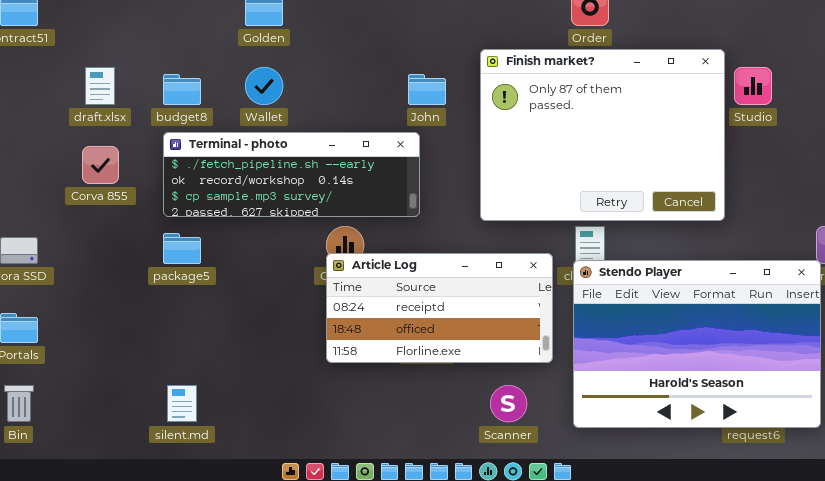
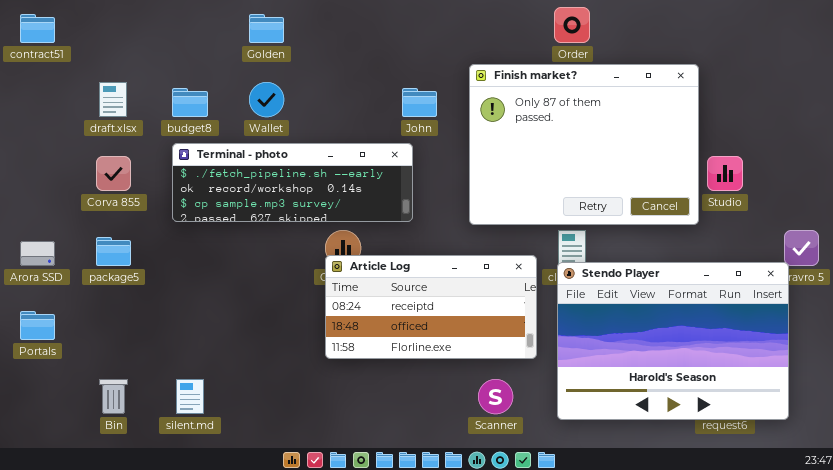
Studio: [734,67,772,105] -> [707,156,743,191], moved
package5: [163,233,201,264] -> [96,237,131,266], moved
Bin: [4,385,34,422] -> [99,379,128,414], moved

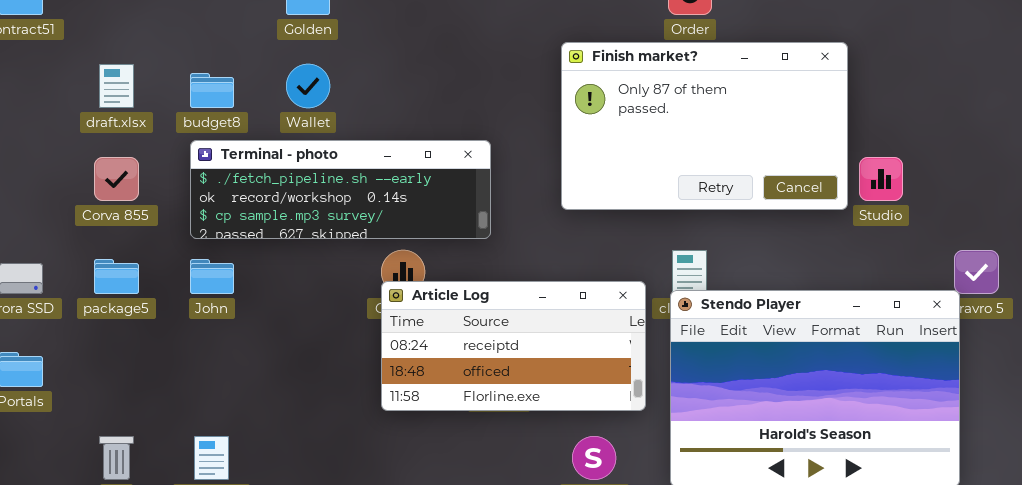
Finish market?: [469,64,699,225] -> [561,42,848,210], resized
John: [402,88,437,117] -> [190,259,234,294], moved

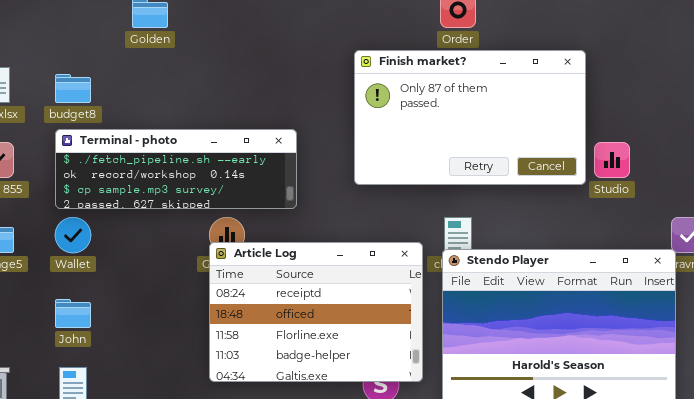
Wallet: [286,64,330,108] -> [55,217,91,253], moved
John: [190,259,234,294] -> [55,299,91,328], moved
Article Log: [381,281,646,411] -> [209,242,423,382], resized

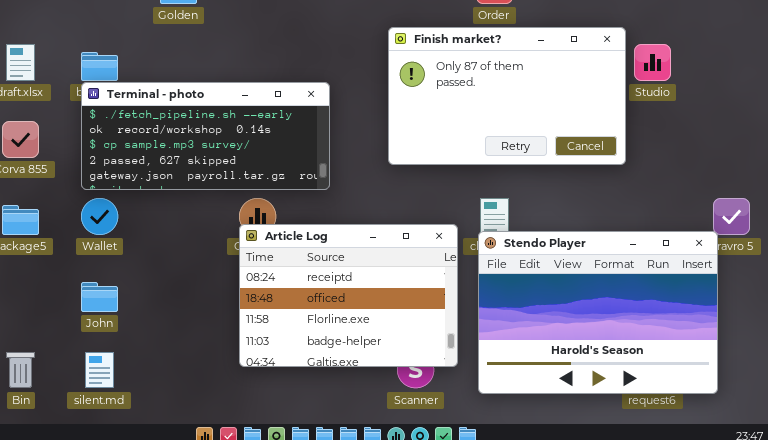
Terminal - photo: [55,129,297,209] -> [81,82,330,190], resized
Studio: [594,142,630,178] -> [634,44,671,81], moved

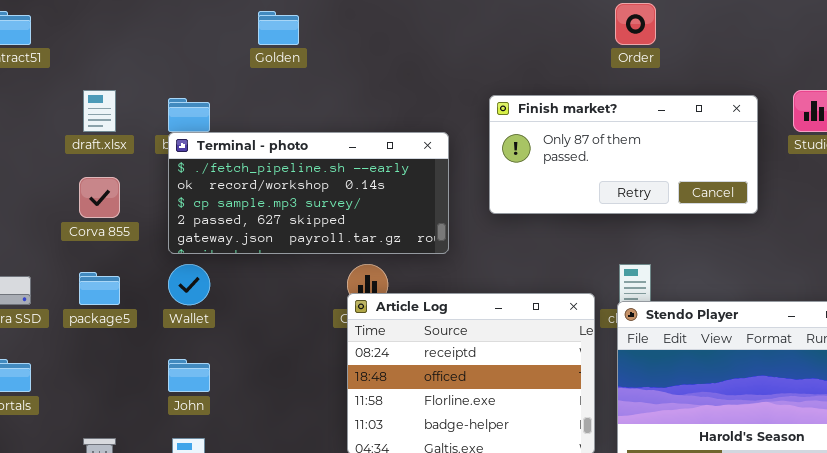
Finish market?: [388,27,626,165] -> [489,95,758,214], moved, resized

